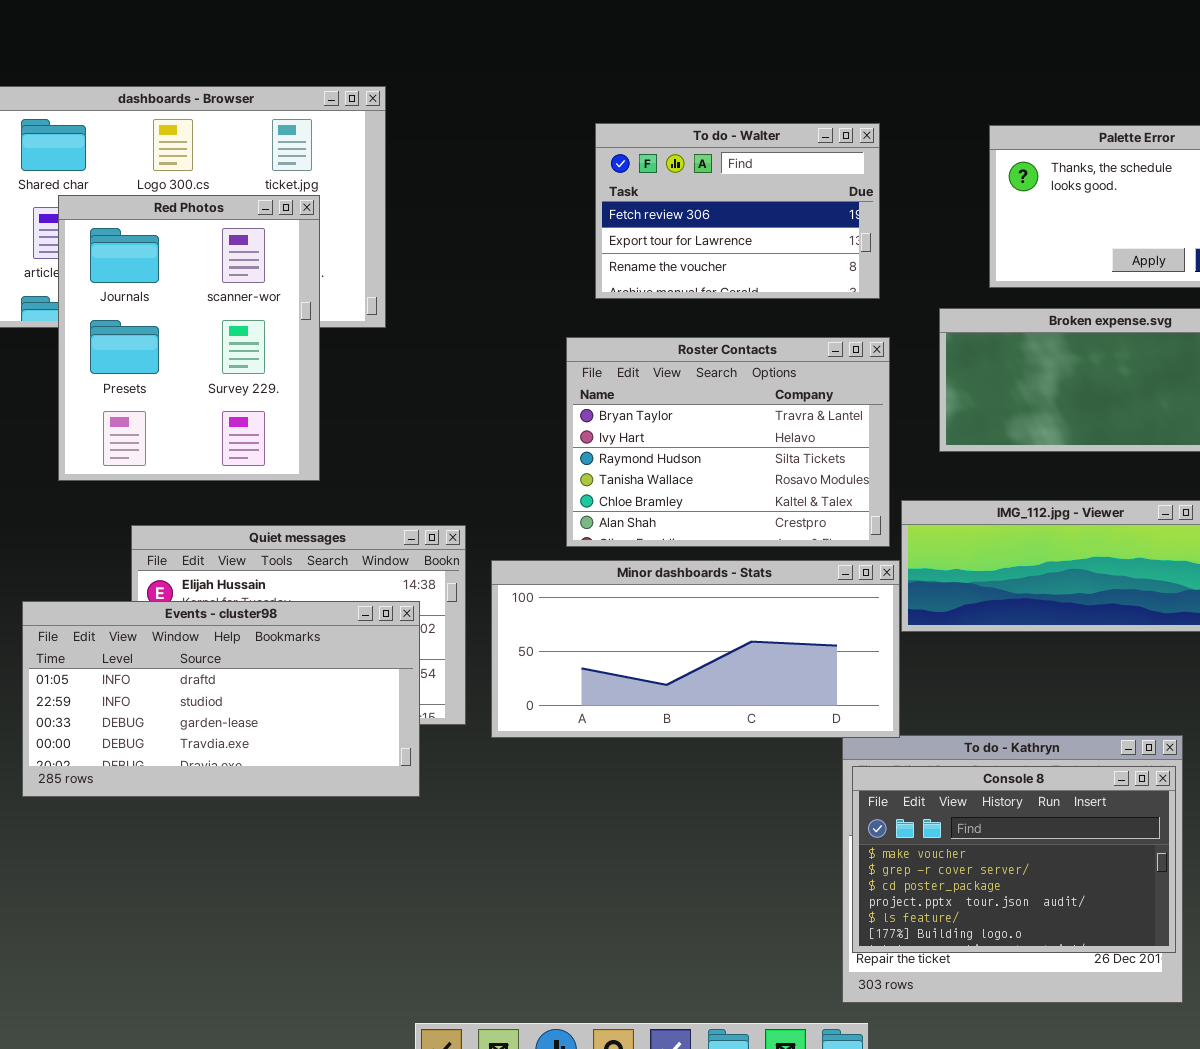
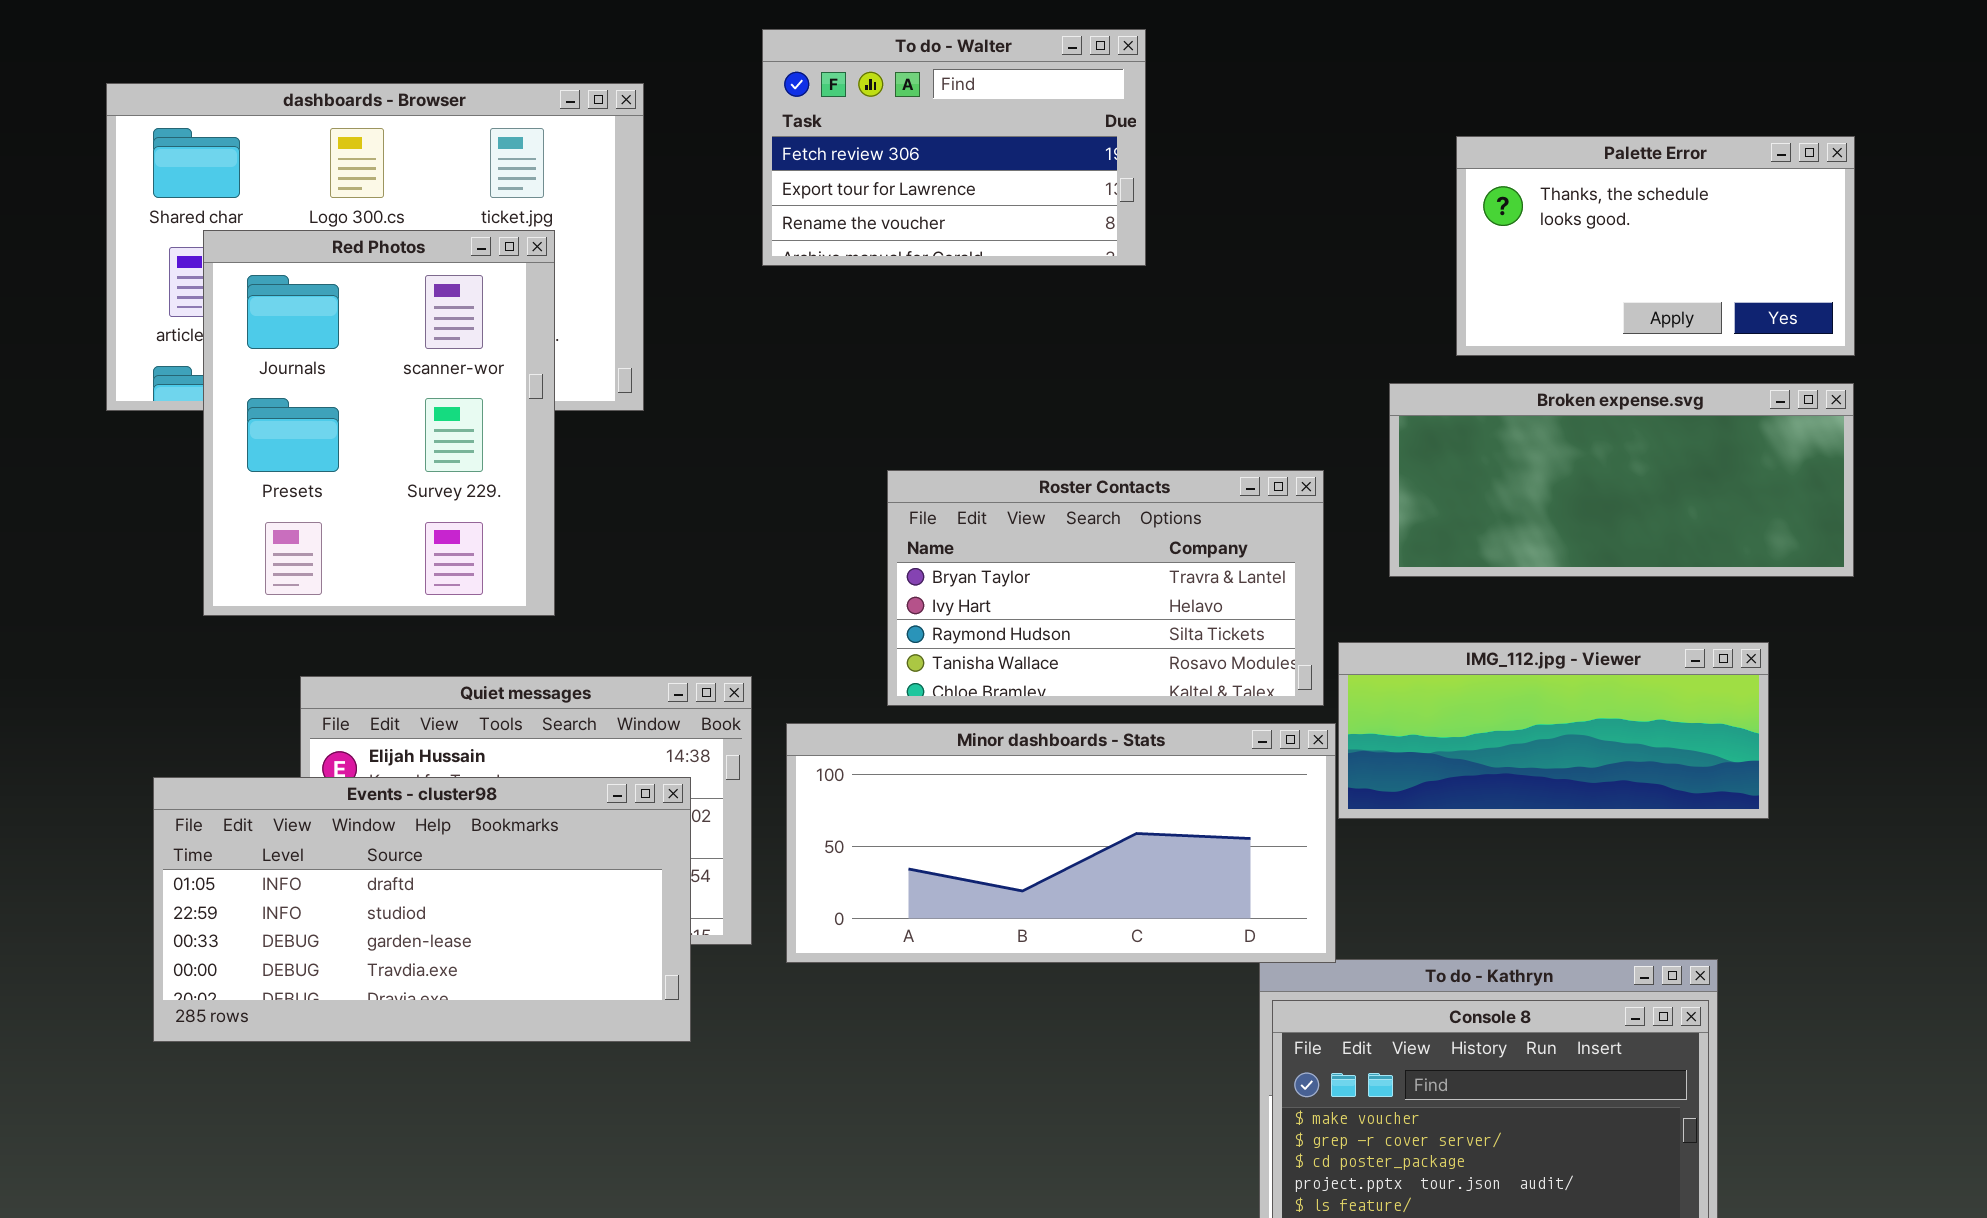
To do - Walter: [595,123,880,299] -> [762,29,1146,266], moved
Roster Contacts: [566,337,890,547] -> [887,470,1324,706], resized

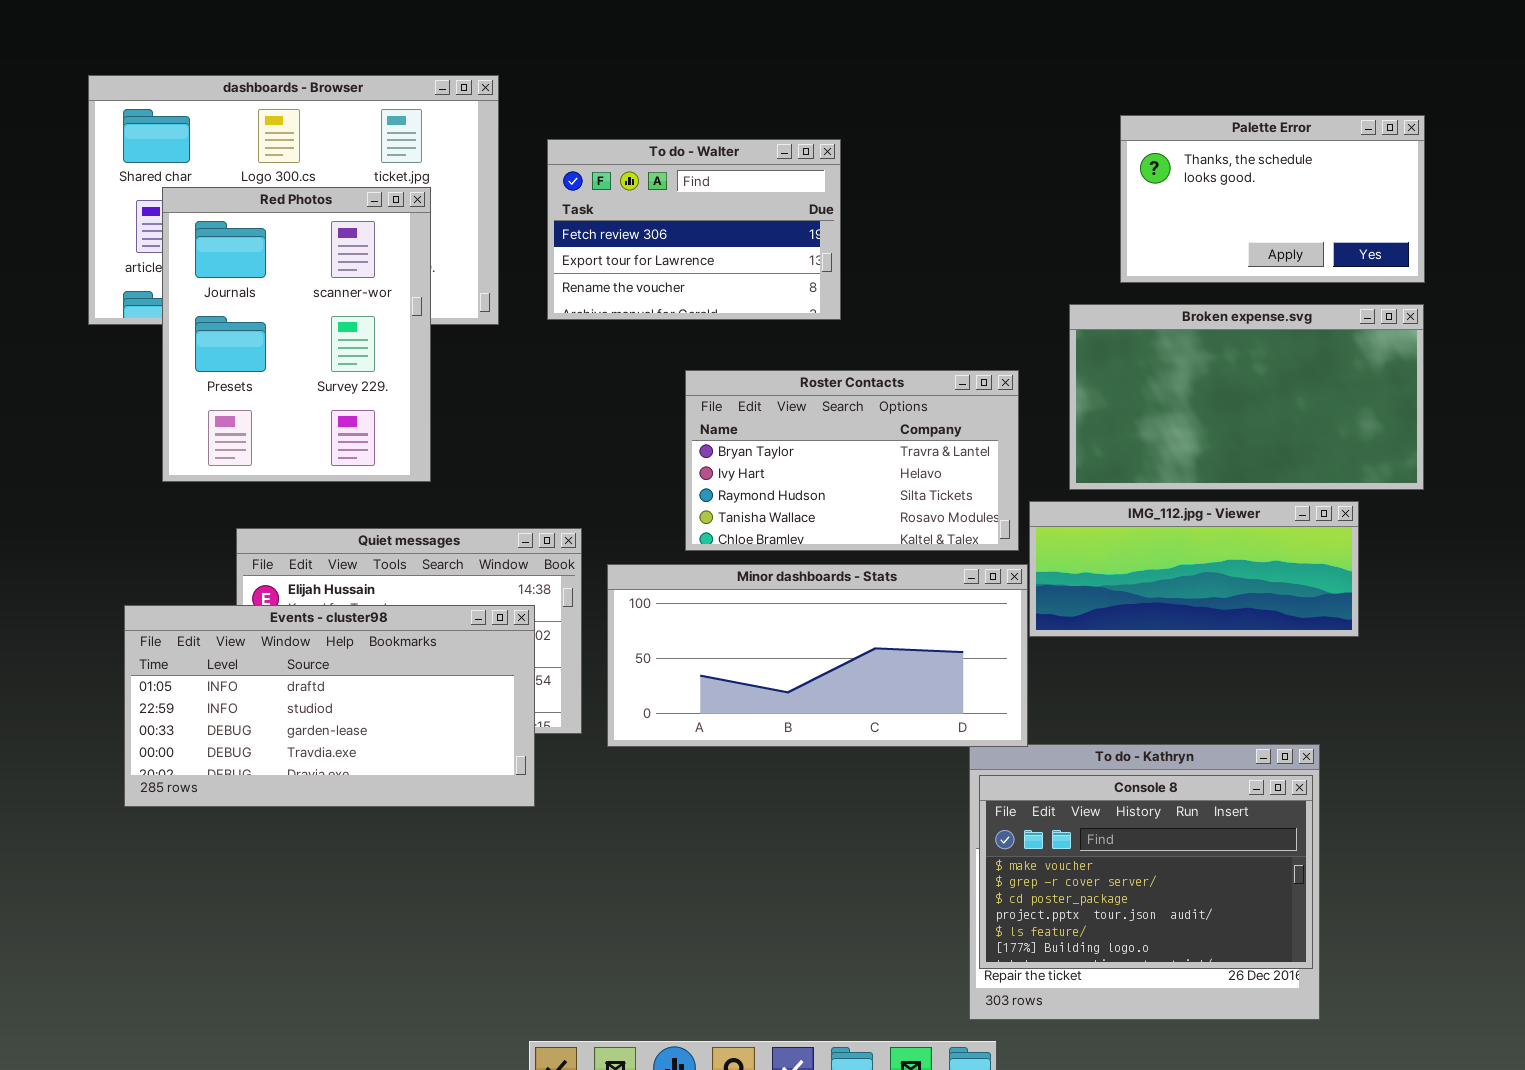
To do - Walter: [762,29,1146,266] -> [547,139,841,320], moved
Broken expense.svg: [1389,383,1854,577] -> [1069,304,1424,490], resized

